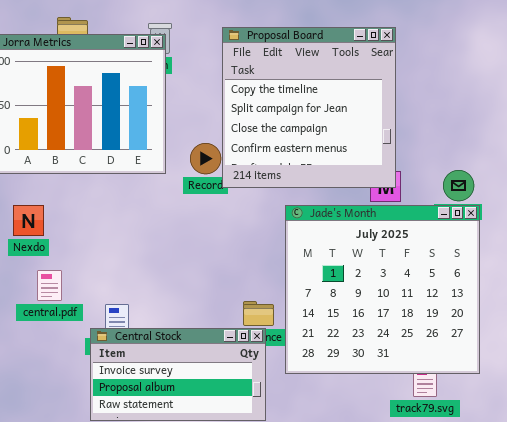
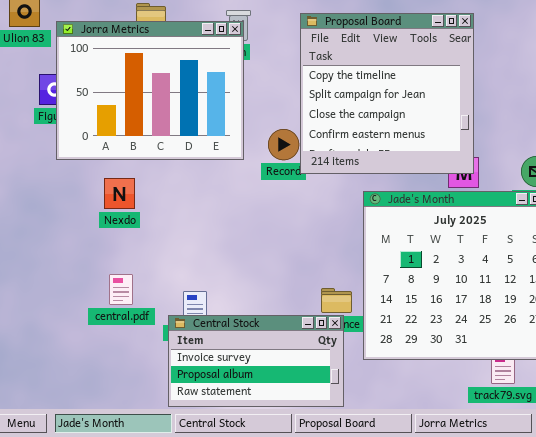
Nexdo: [13,205,44,236] -> [104,178,135,209], moved
central.pdf: [37,270,62,301] -> [109,274,133,305], moved

